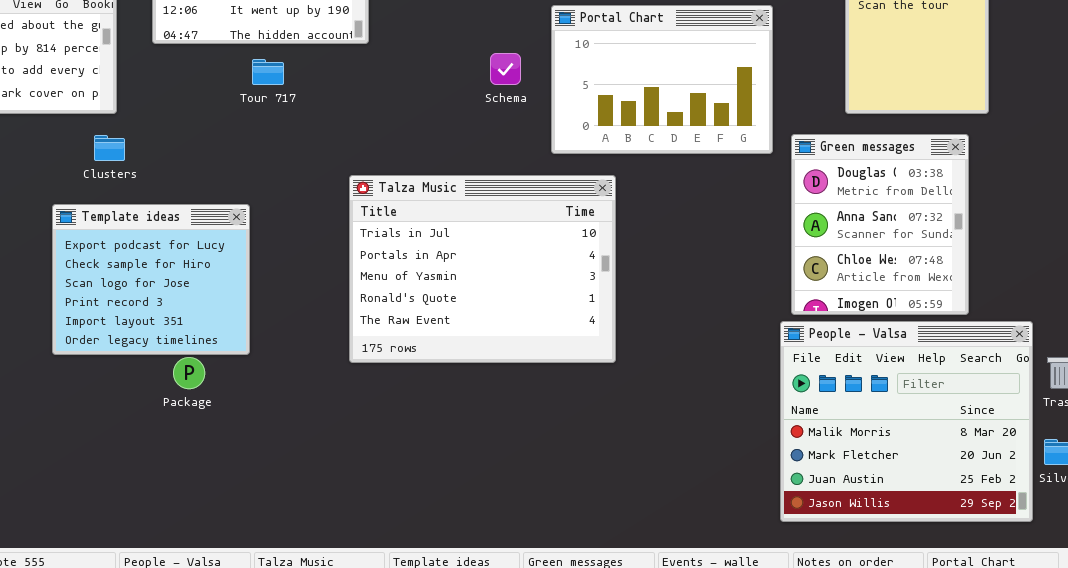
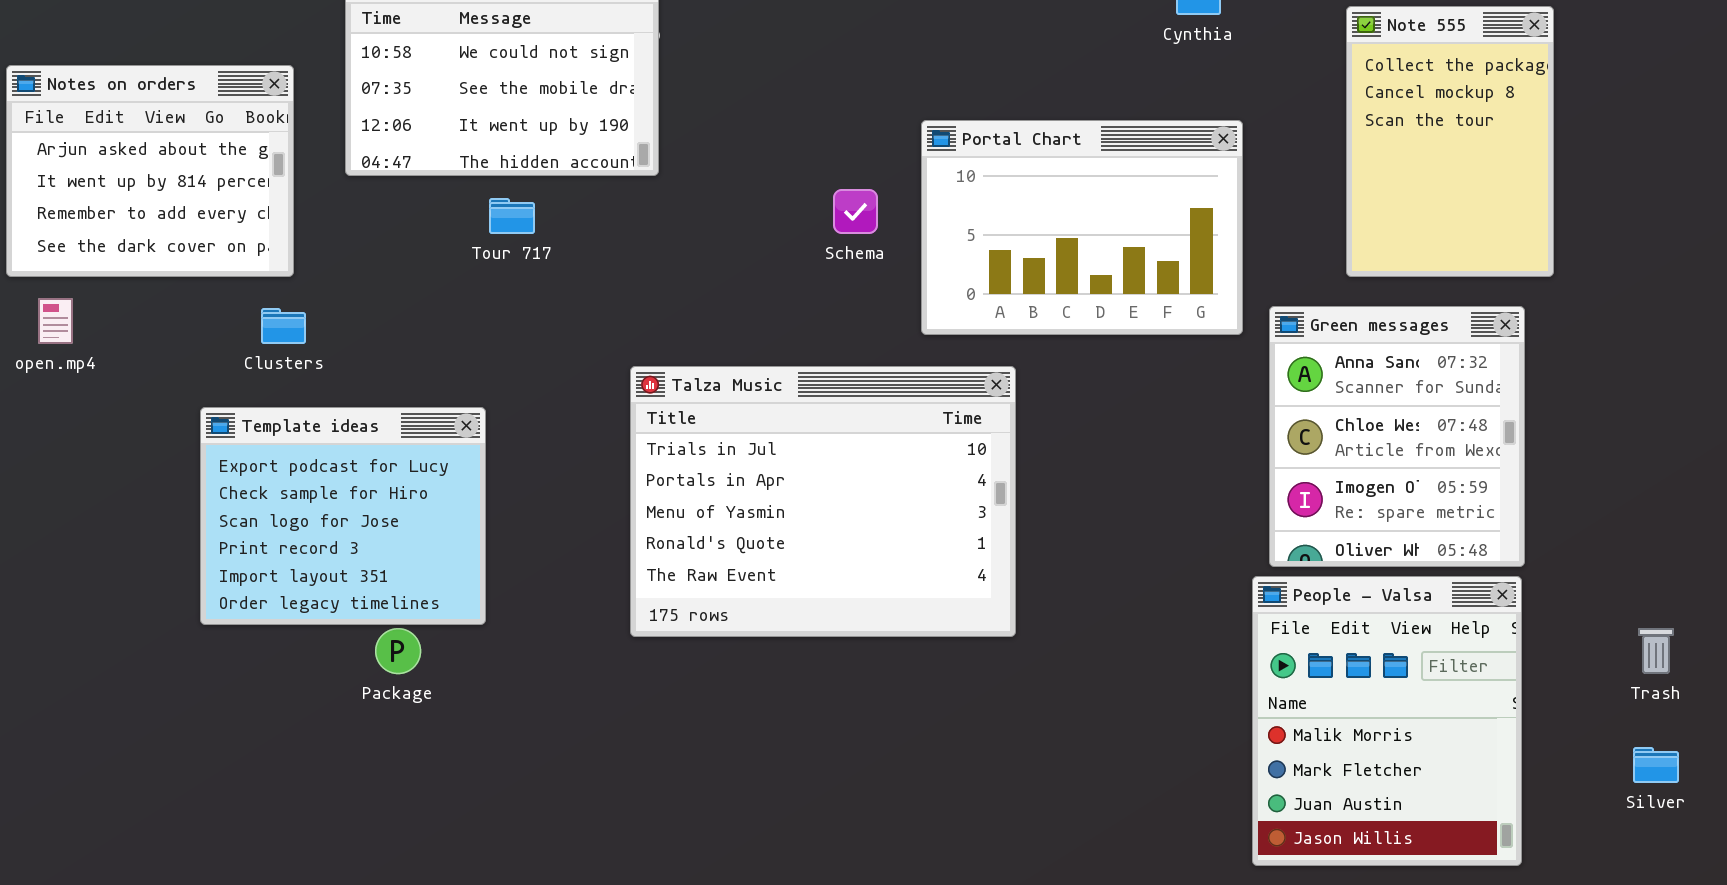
Green messages: [791,134,969,315] -> [1269,306,1525,567], scrolled down 1 row
People - Valsa: [780,321,1033,522] -> [1252,576,1522,866], resized

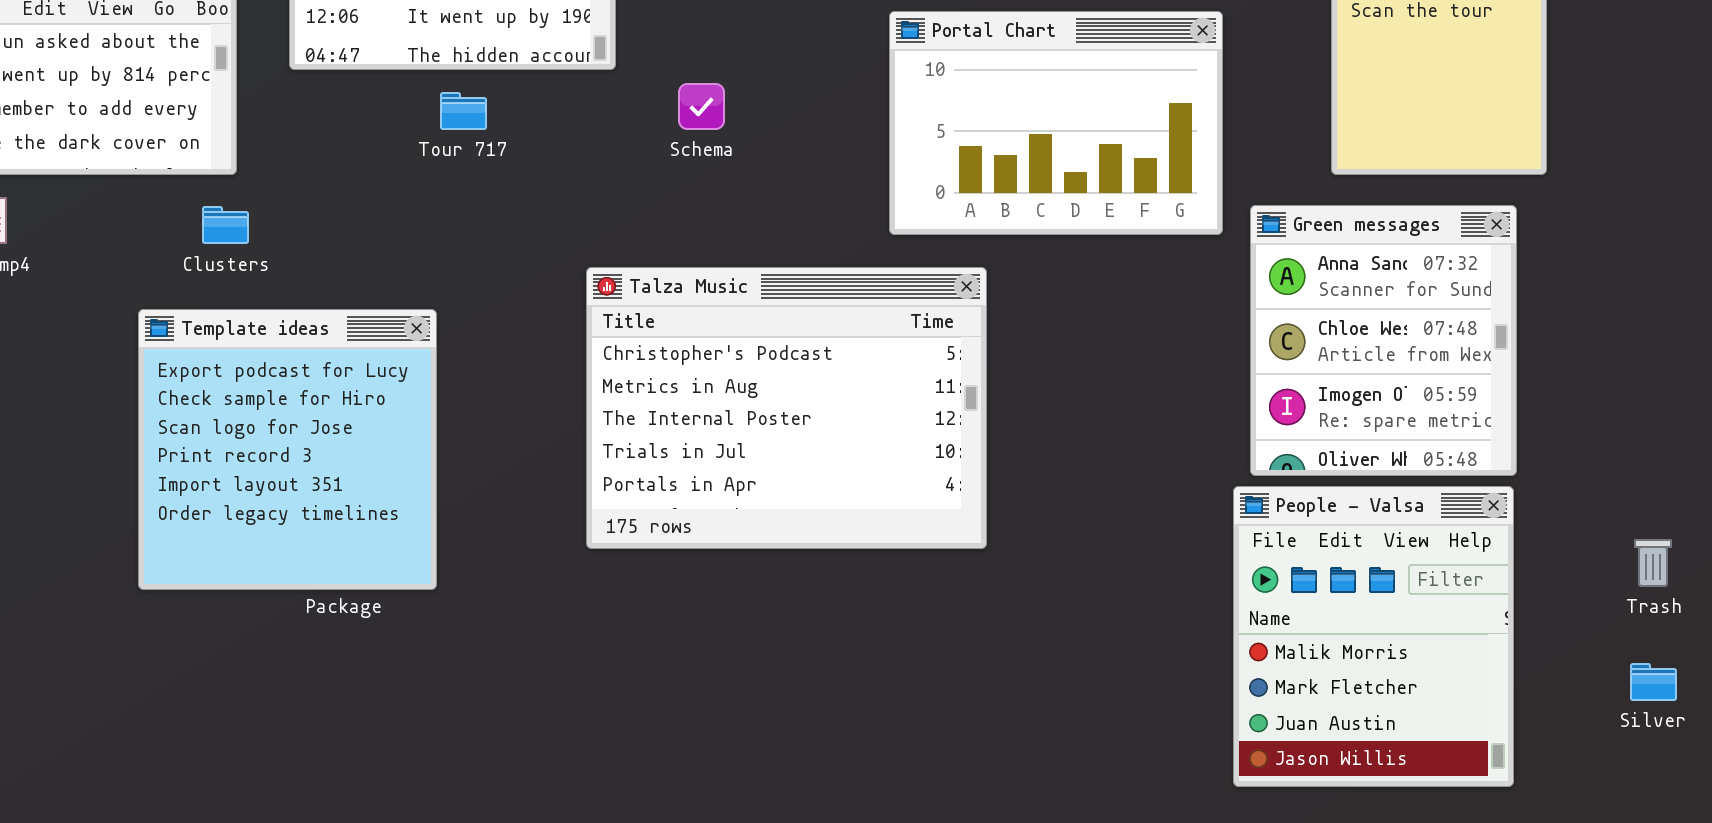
Schema: [833,189,878,234] -> [678,83,725,130], moved
Talza Music: [630,366,1016,637] -> [586,267,987,549], scrolled up 3 rows
Template ideas: [200,407,486,625] -> [138,309,437,590], resized

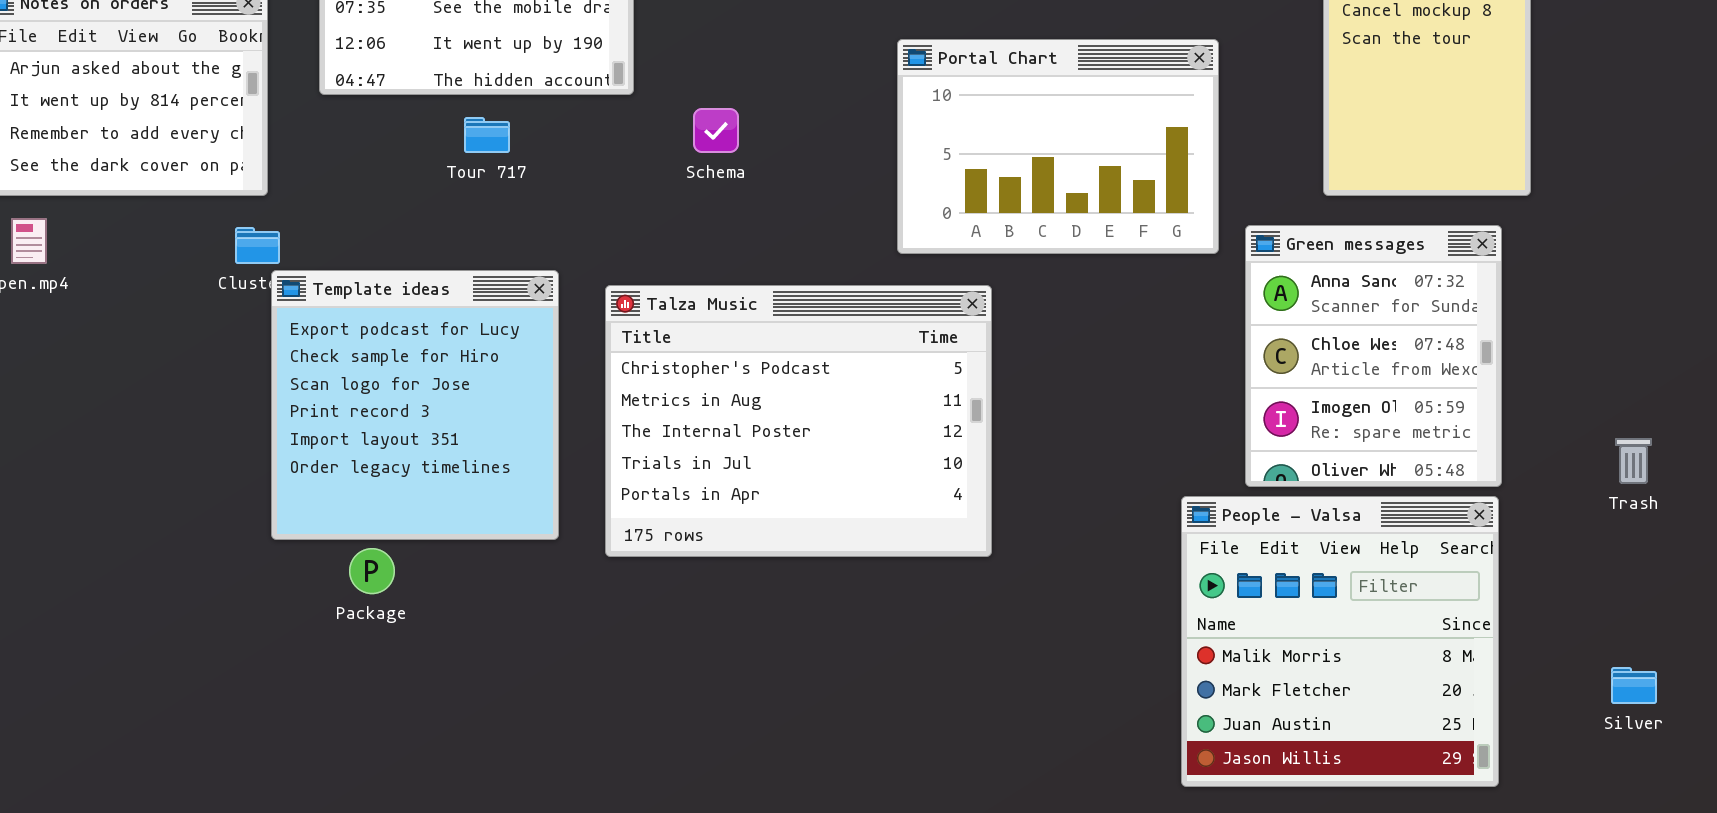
Template ideas: [138,309,437,590] -> [271,270,559,540], moved
People - Valsa: [1233,486,1514,787] -> [1181,496,1499,787], resized
Trash: [1634,539,1672,587] -> [1615,438,1652,484], moved

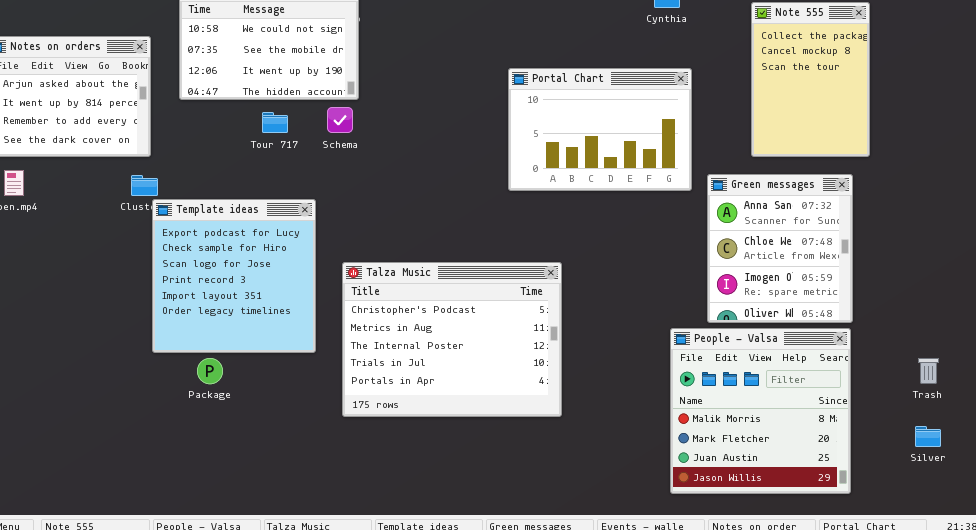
Schema: [693,108,739,153] -> [327,107,353,133], moved
Talza Music: [605,285,992,557] -> [342,262,562,417], moved
Trash: [1615,438,1652,484] -> [918,358,939,384], moved

